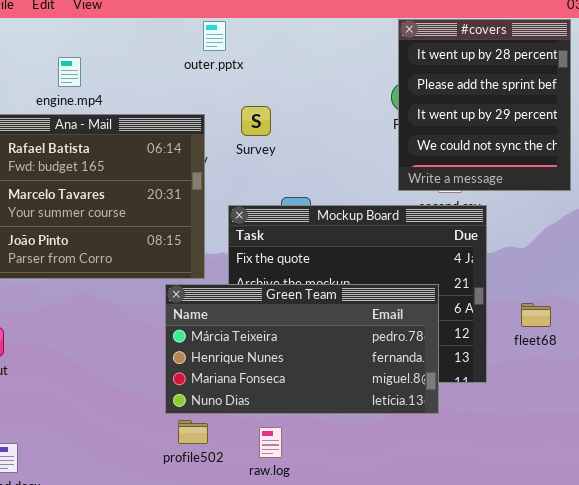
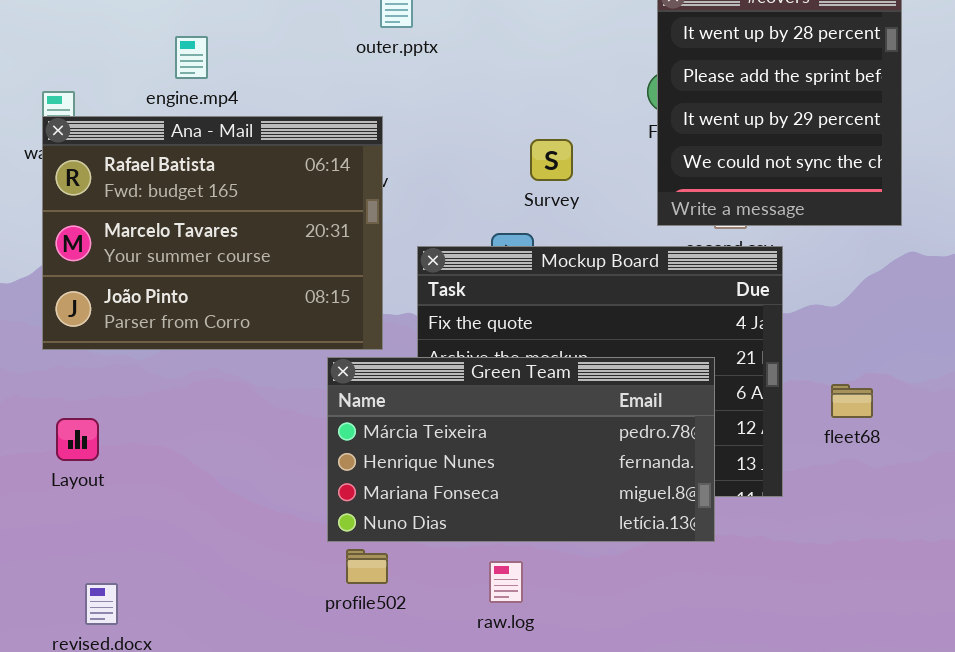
Survey: [241,106,271,136] -> [530,139,573,181], moved
raw.log: [259,427,282,458] -> [489,561,523,603], moved

